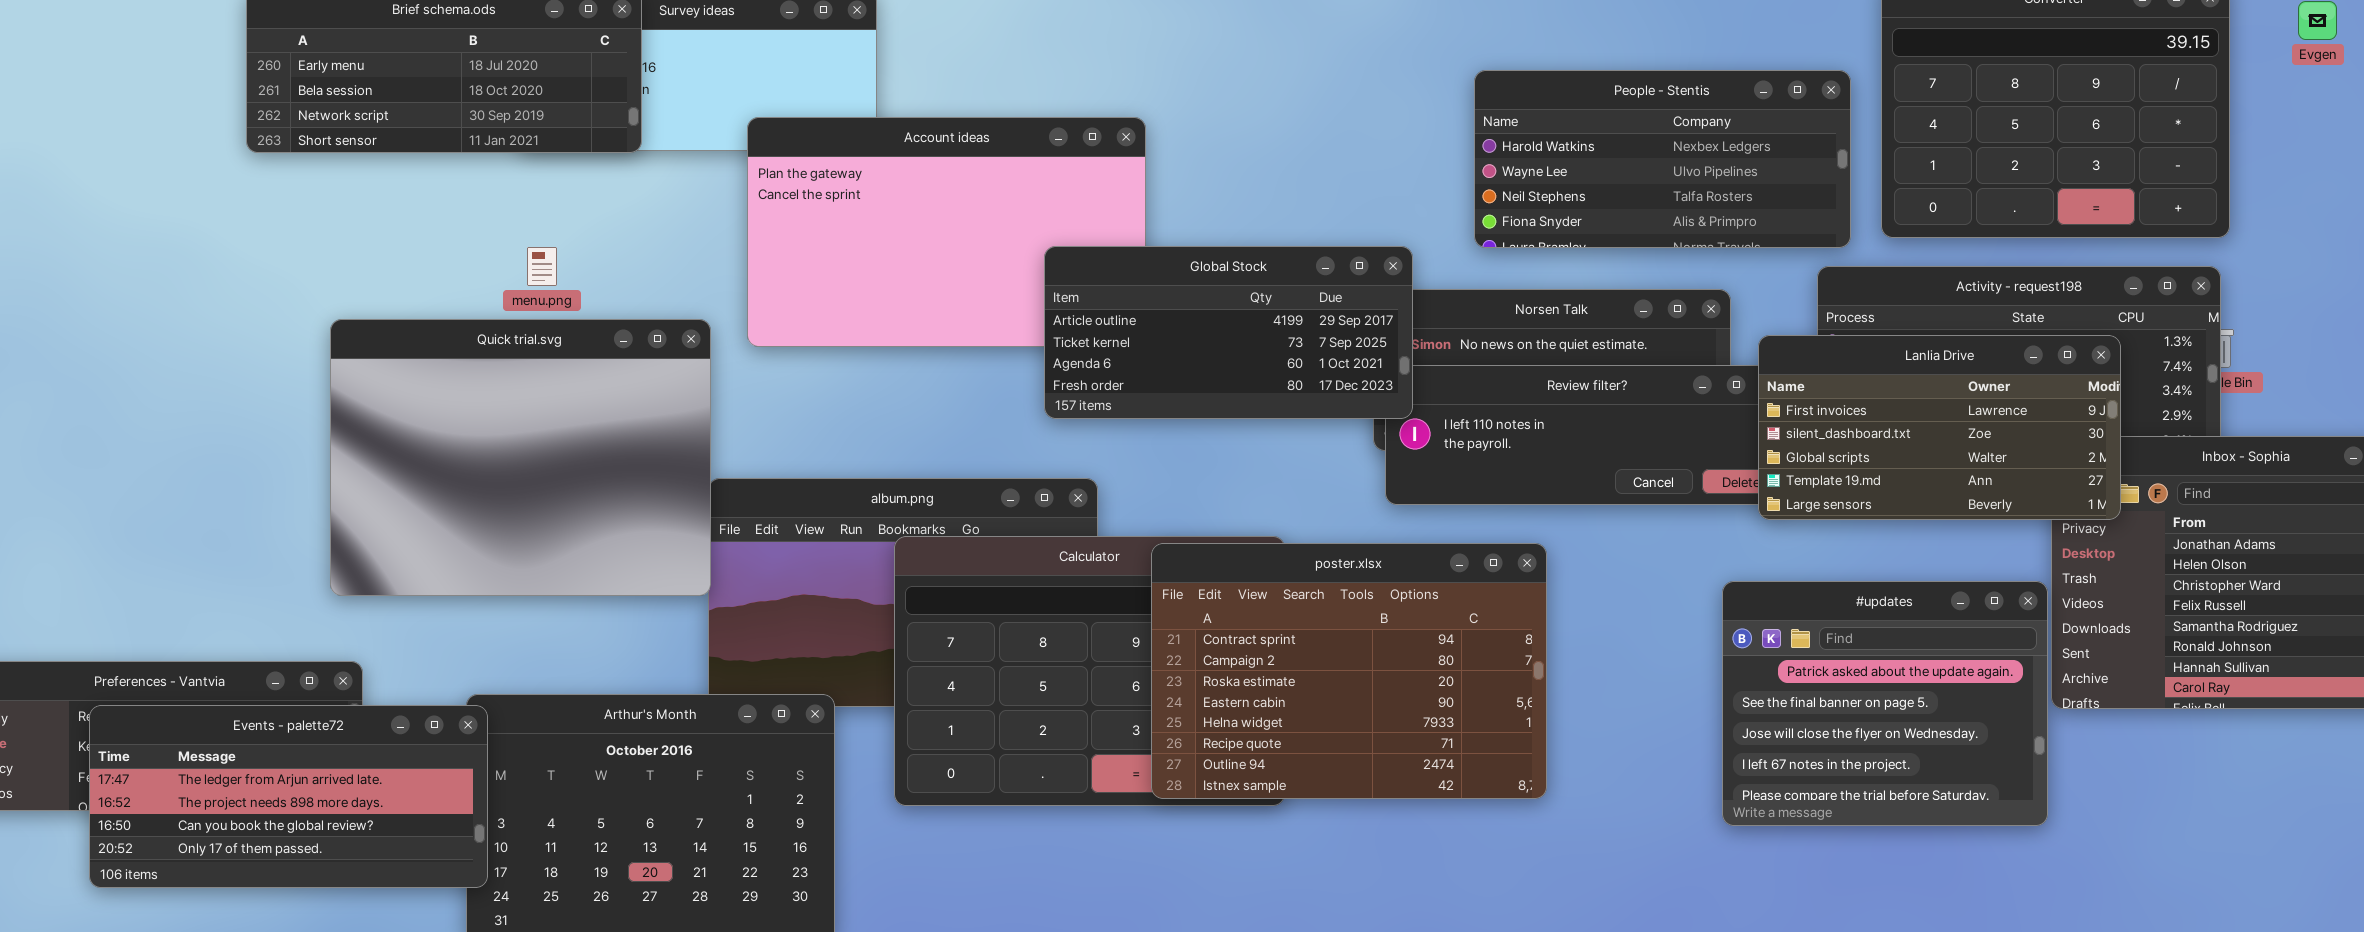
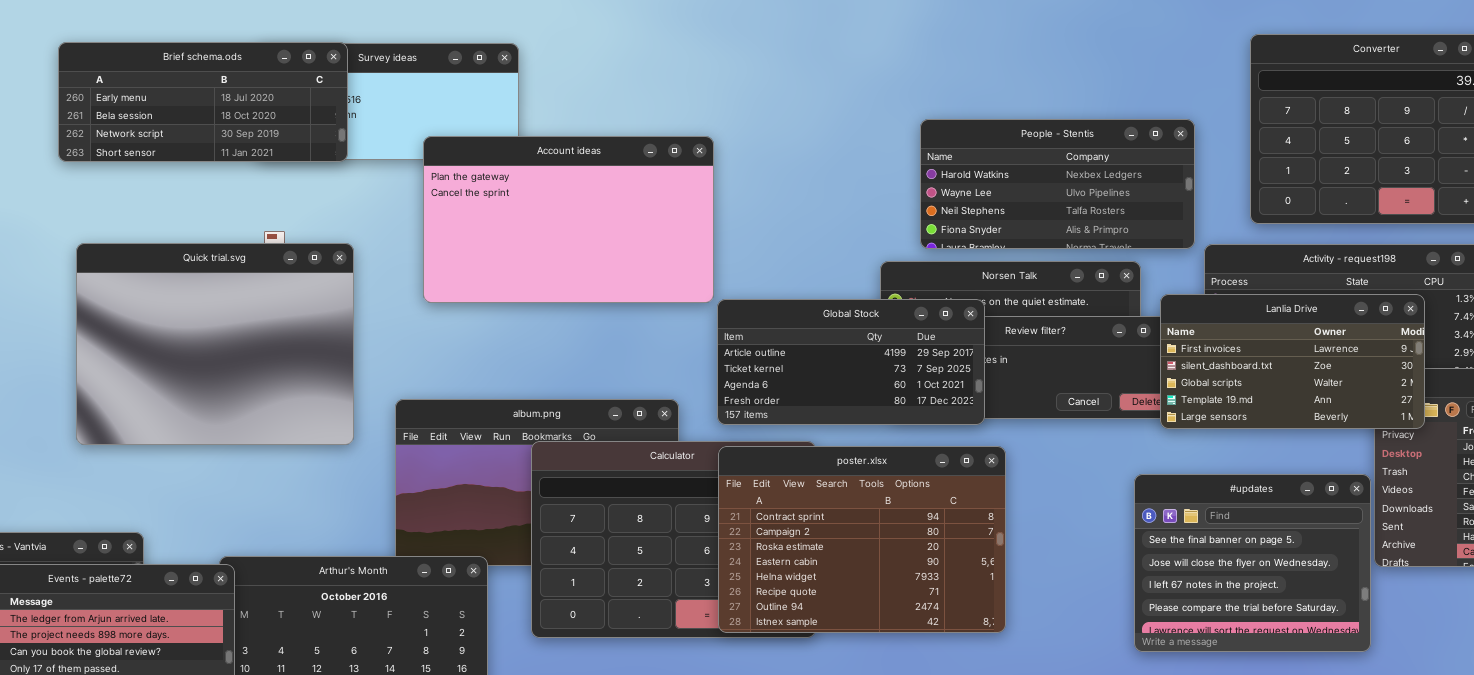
People - Stentis: [1474,70,1851,248] -> [920,119,1195,249], moved
Global Stock: [1044,246,1413,419] -> [717,299,985,425], moved
Quick trial.svg: [330,319,711,596] -> [76,243,354,445], moved
#updates: [1722,581,2048,826] -> [1134,474,1371,652], scrolled down 1 row

